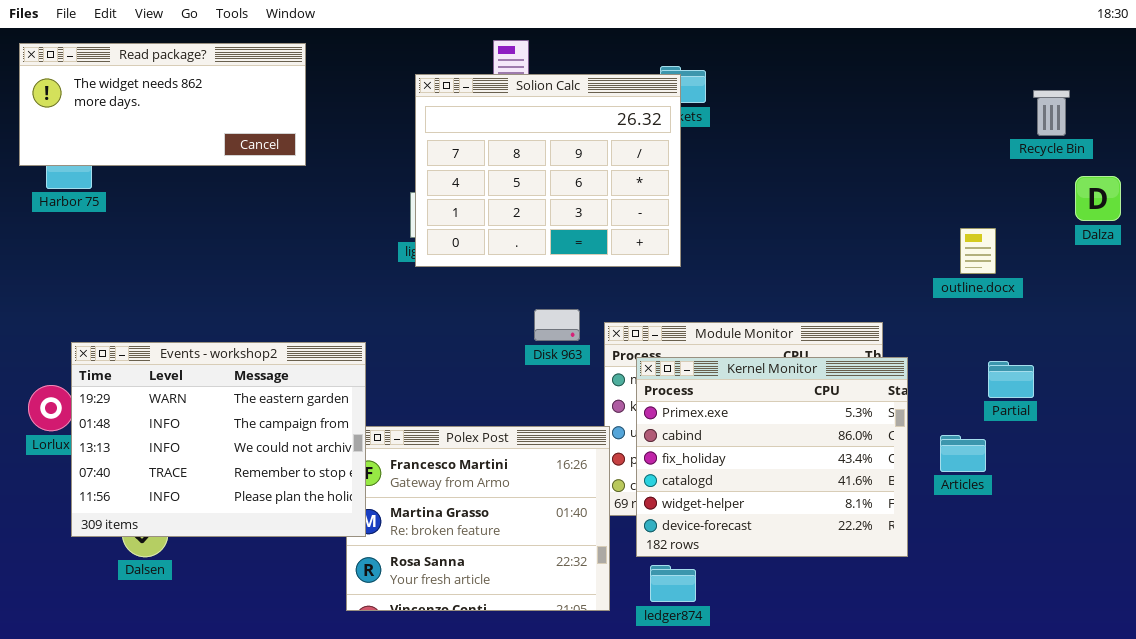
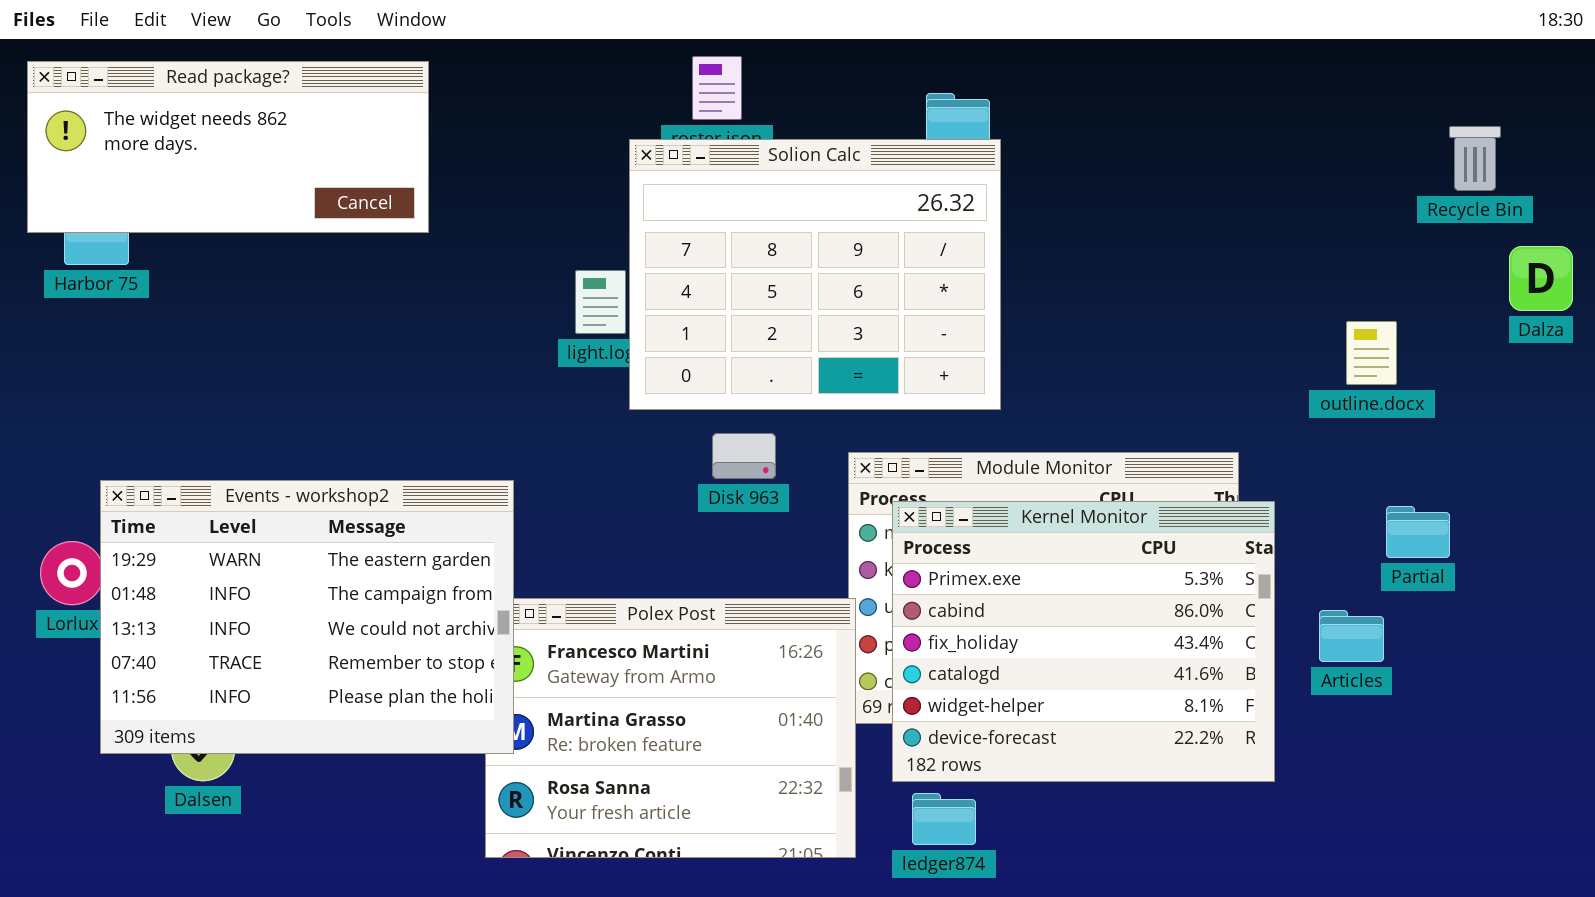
Solion Calc: [415,74,681,267] -> [629,139,1001,410], moved
Disk 963: [534,309,580,341] -> [712,433,776,479], moved

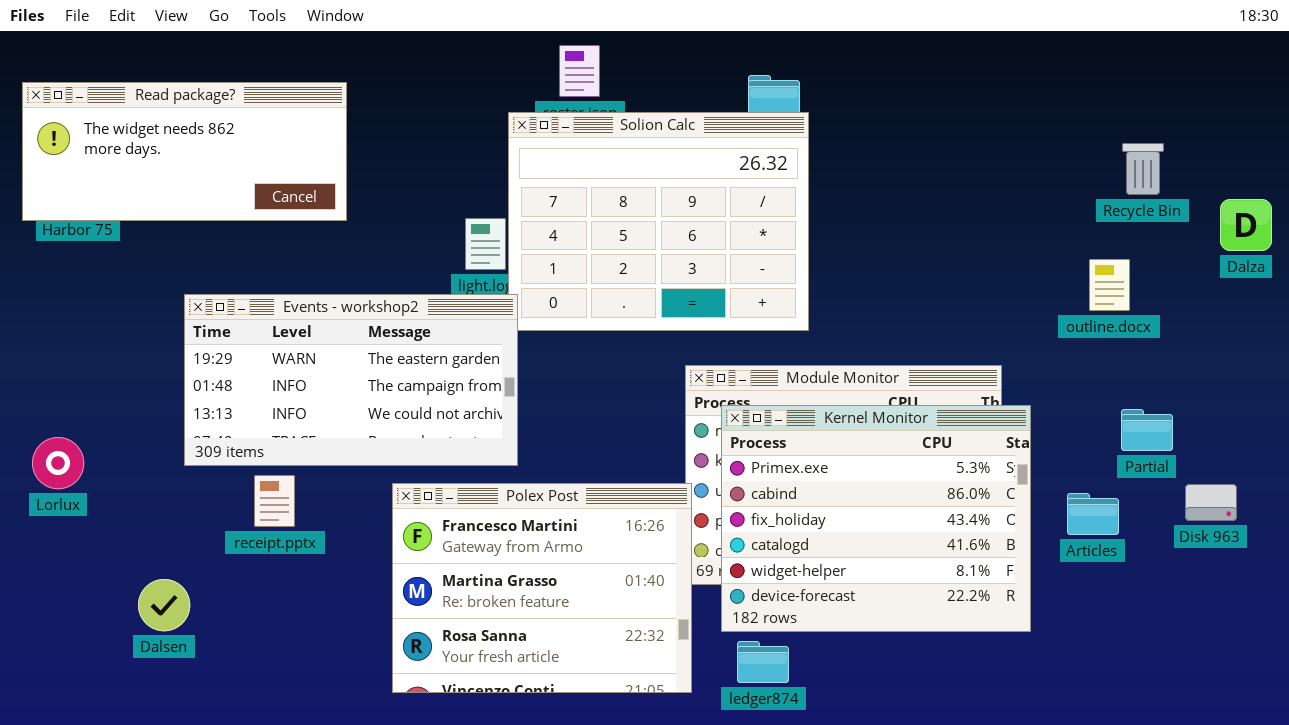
Read package?: [27,61,429,233] -> [22,82,347,221], moved
Recycle Bin: [1449,126,1501,191] -> [1122,143,1164,195], moved
Disk 963: [712,433,776,479] -> [1185,484,1237,521], moved
Events - workshop2: [100,480,514,754] -> [184,294,518,466], moved, resized

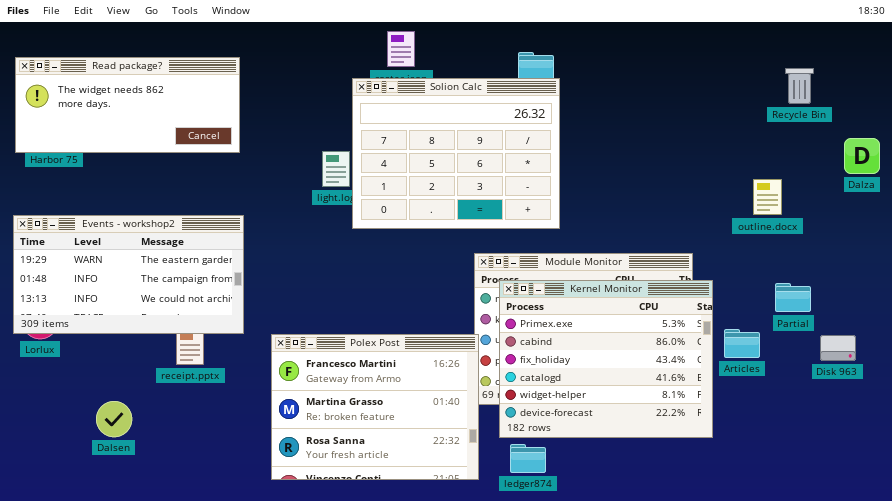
Recycle Bin: [1122,143,1164,195] -> [785,68,814,104], moved
Events - workshop2: [184,294,518,466] -> [13,215,244,334], moved
Articles: [1067,493,1119,535] -> [724,329,760,358], moved

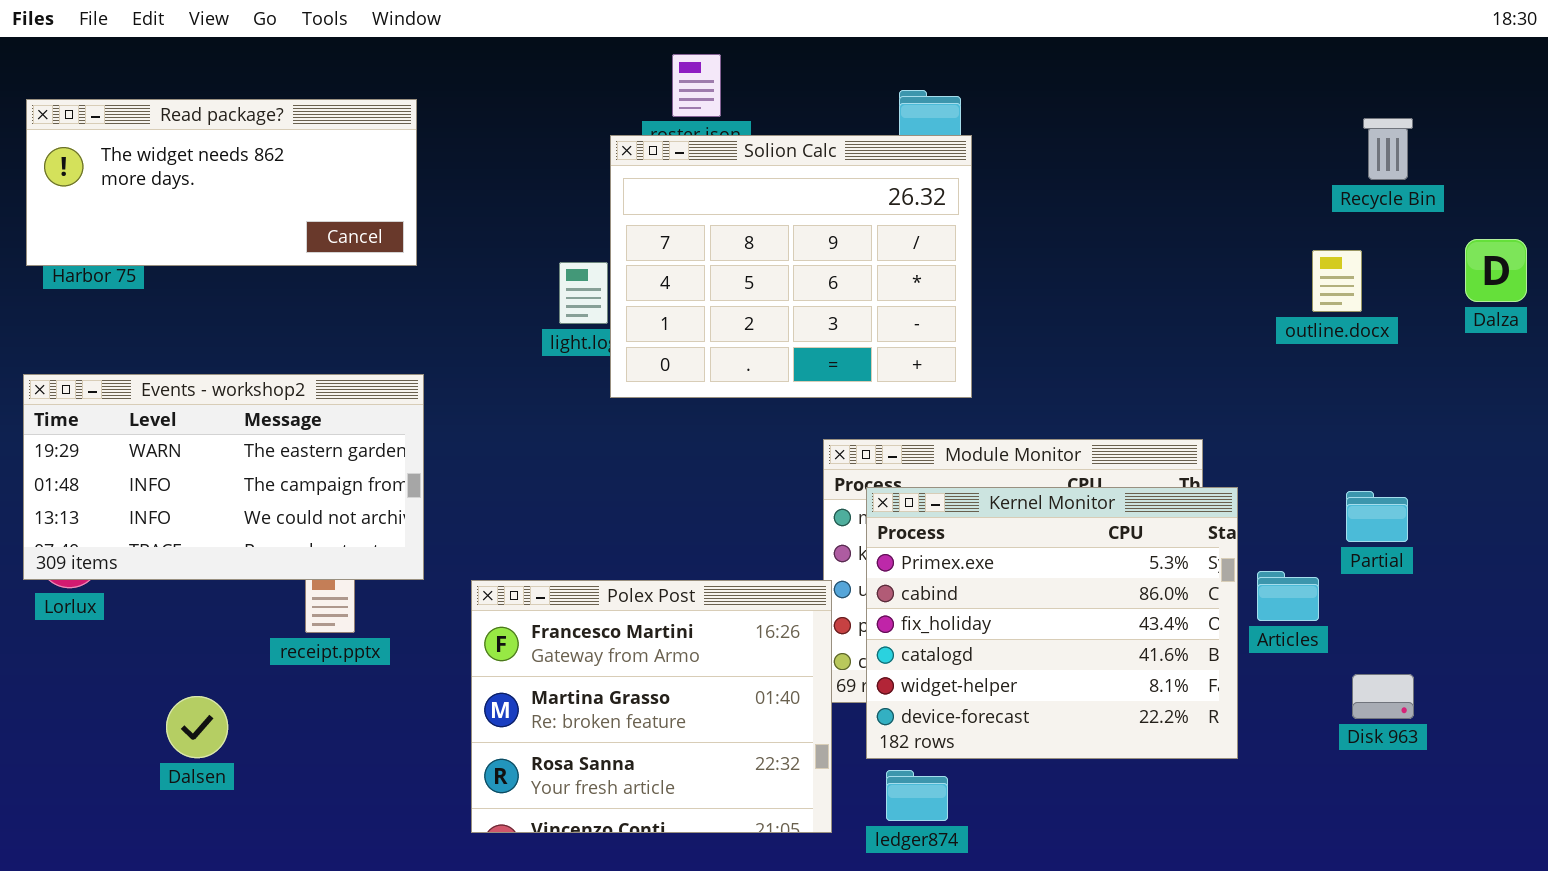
outline.docx: [753,179,782,215] -> [1312,250,1362,312], moved
Disk 963: [820,335,856,361] -> [1352,674,1414,719], moved

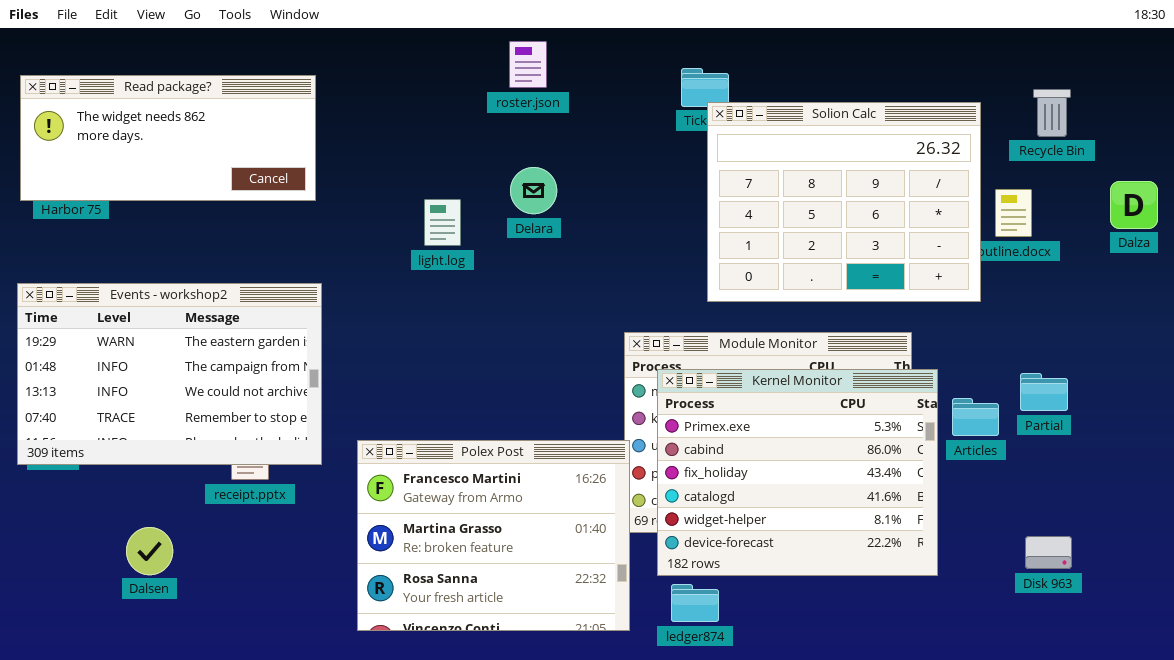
Solion Calc: [610,135,972,398] -> [707,102,981,302], moved
Events - workshop2: [23,374,424,580] -> [17,283,322,465], resized
Articles: [1257,571,1319,621] -> [952,398,999,436], moved
Disk 963: [1352,674,1414,719] -> [1025,536,1072,569], moved

